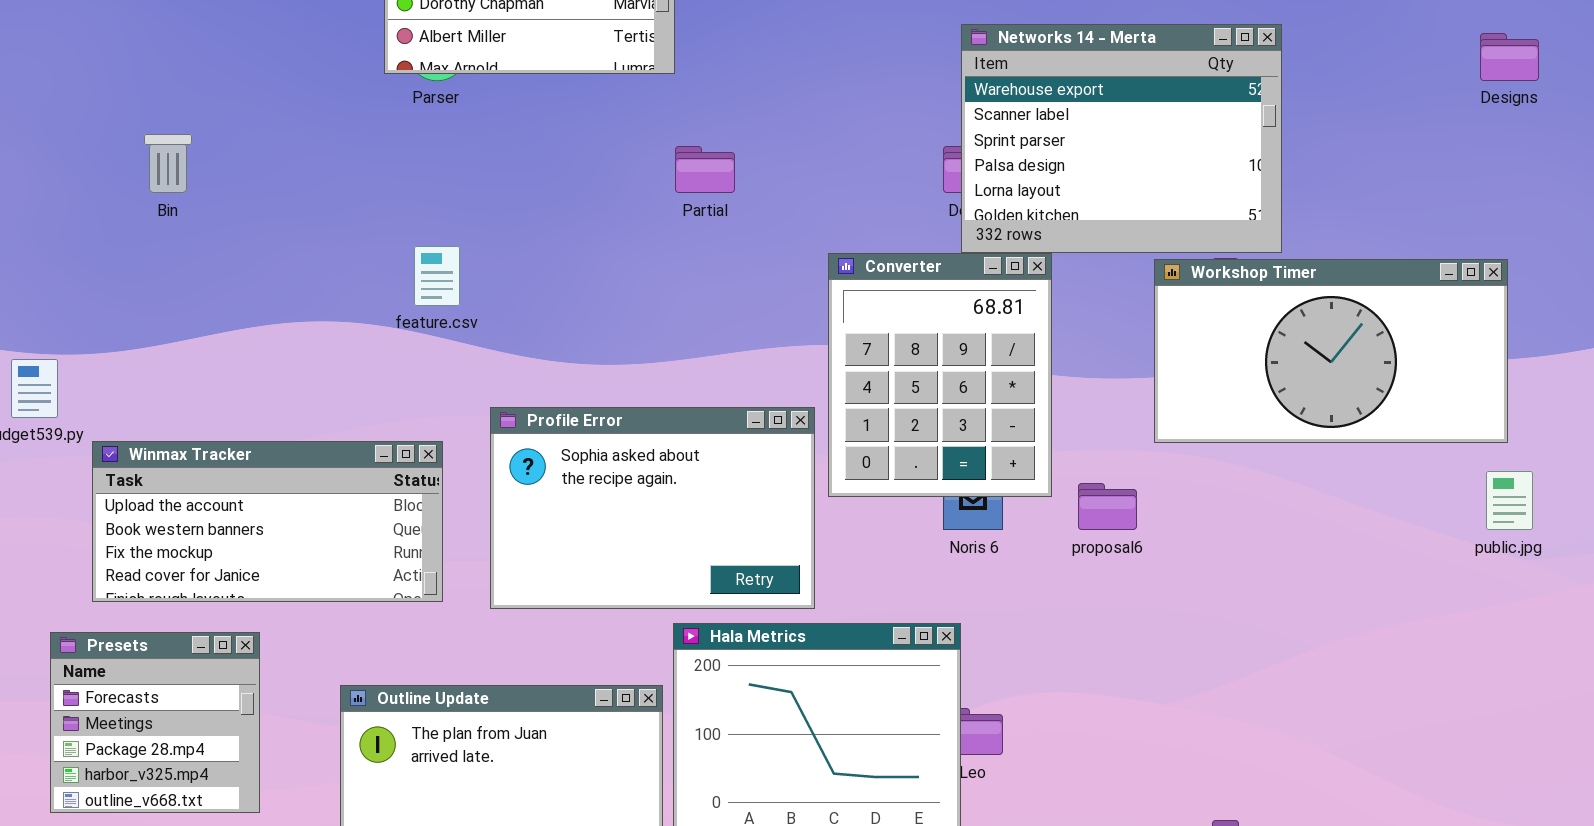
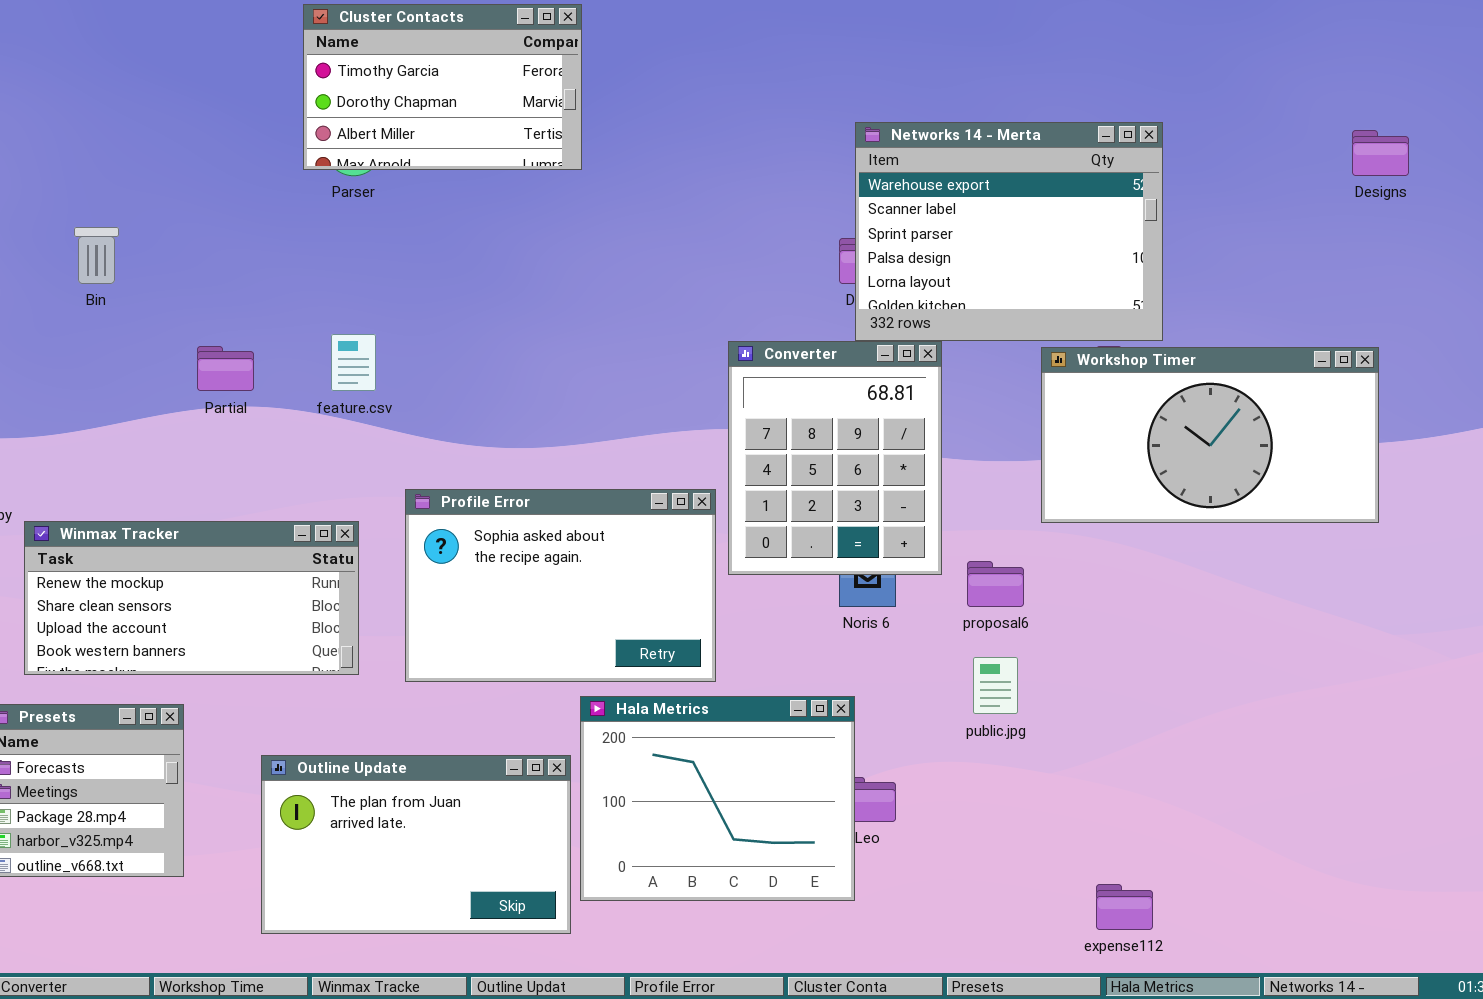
Partial: [675,146,735,193] -> [197,346,254,391], moved
Winmax Tracker: [92,441,443,602] -> [24,521,359,675], scrolled up 2 rows
public.jpg: [1486,471,1533,530] -> [973,657,1018,714], moved

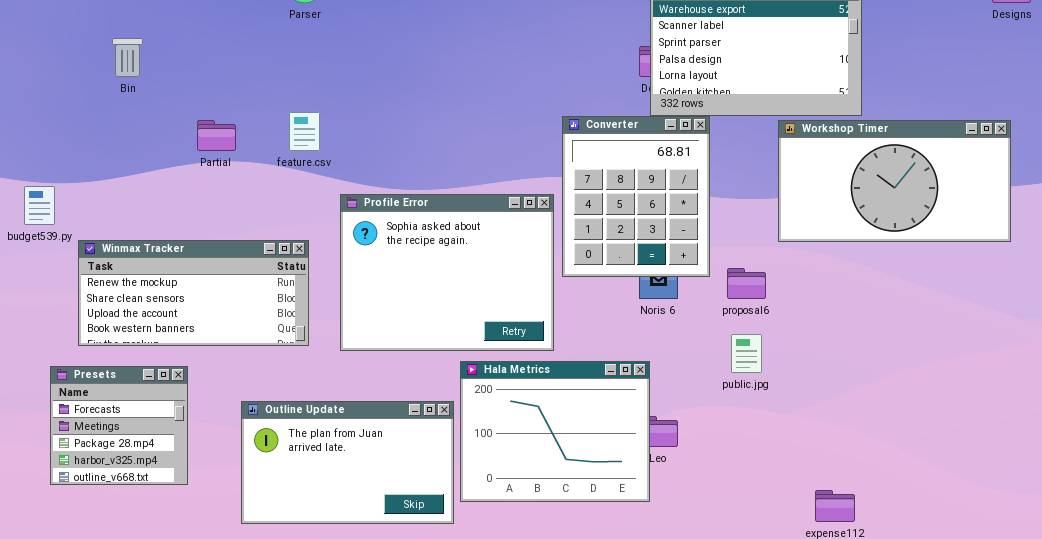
Profile Error: [405,489,716,682] -> [340,194,554,351], resized

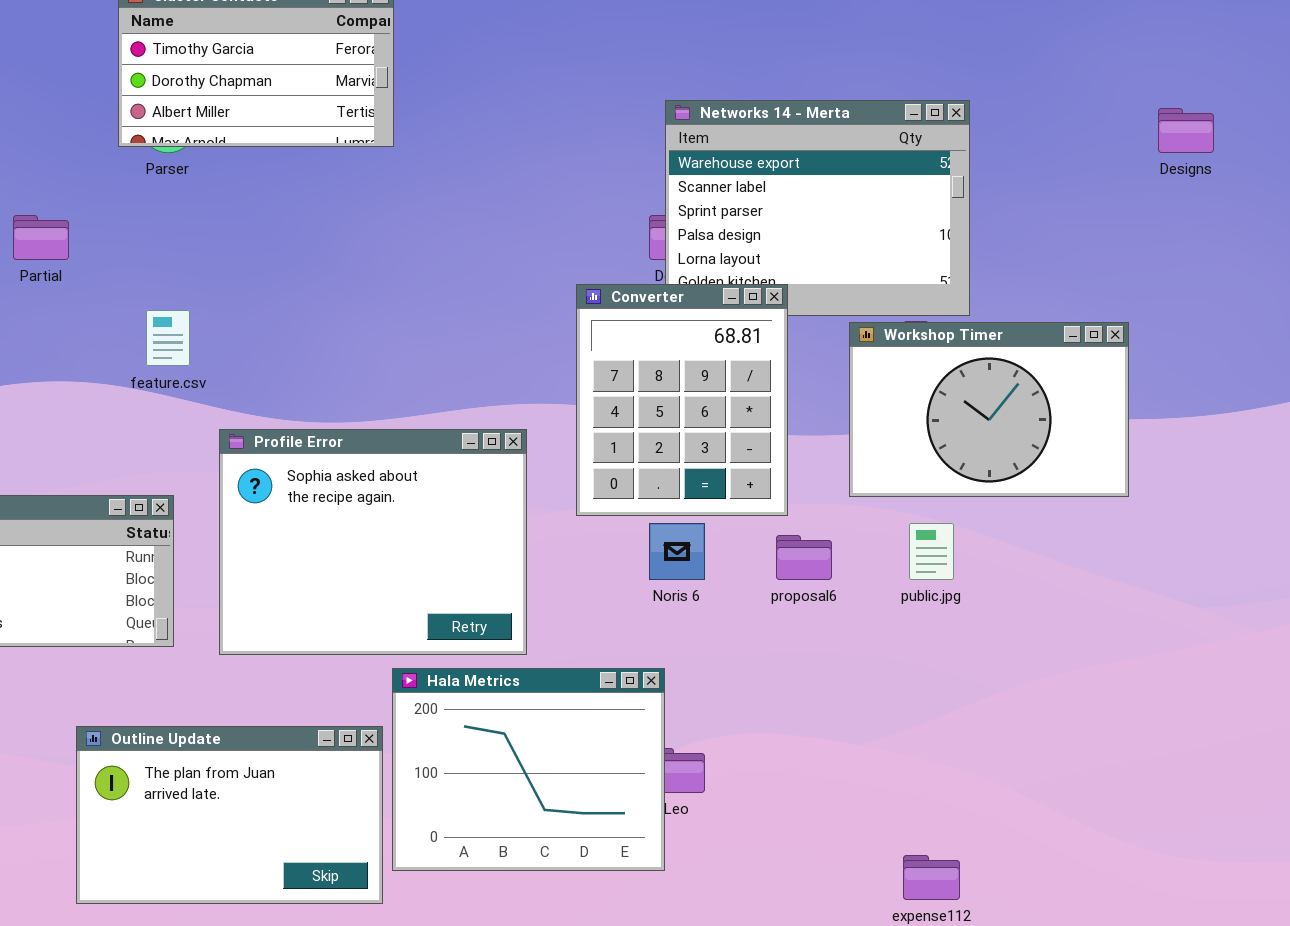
Converter: [562,116,710,277] -> [576,284,788,516], moved
Partial: [197,120,236,151] -> [13,215,69,260], moved
Workshop Timer: [778,120,1011,242] -> [849,322,1129,497], resized
public.jpg: [731,334,762,373] -> [909,523,954,580], moved

